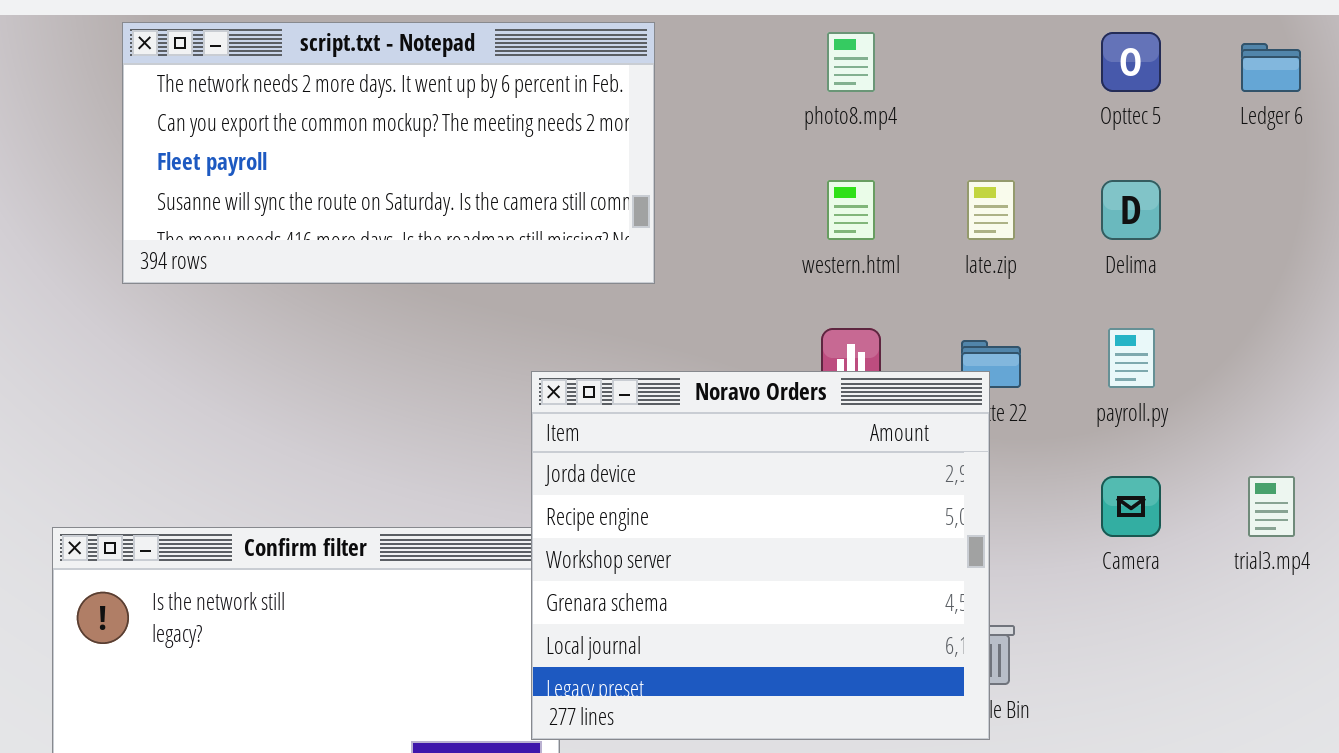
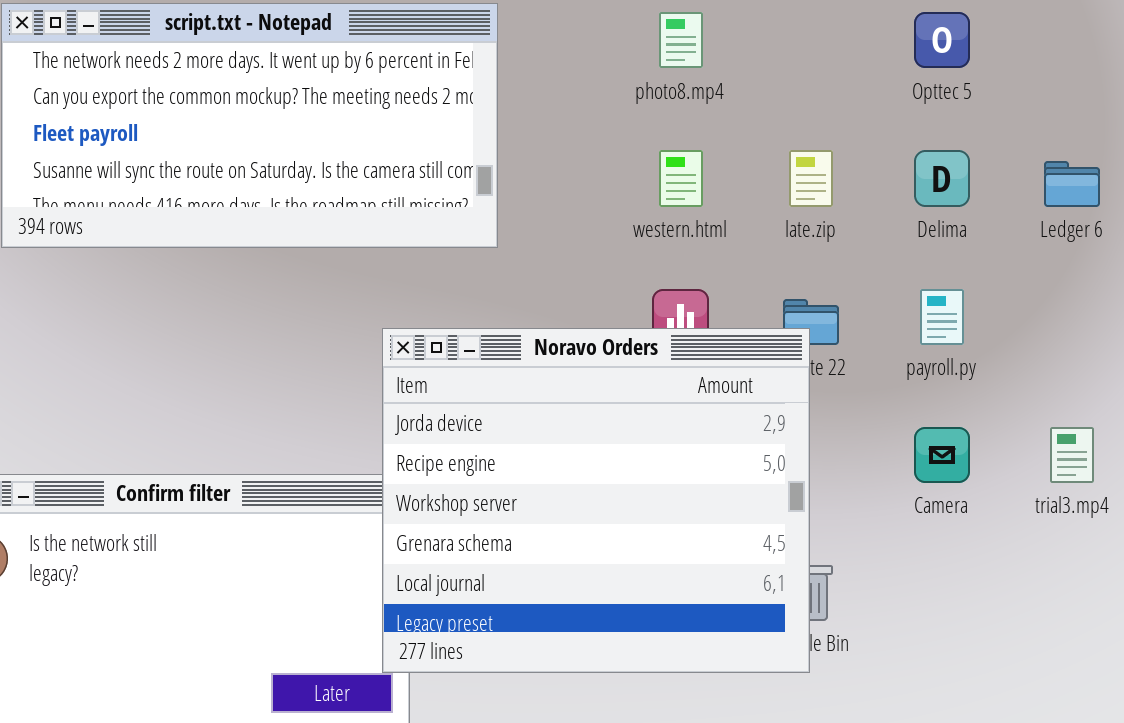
Ledger 6: [1241,43,1301,92] -> [1044,161,1100,207], moved

